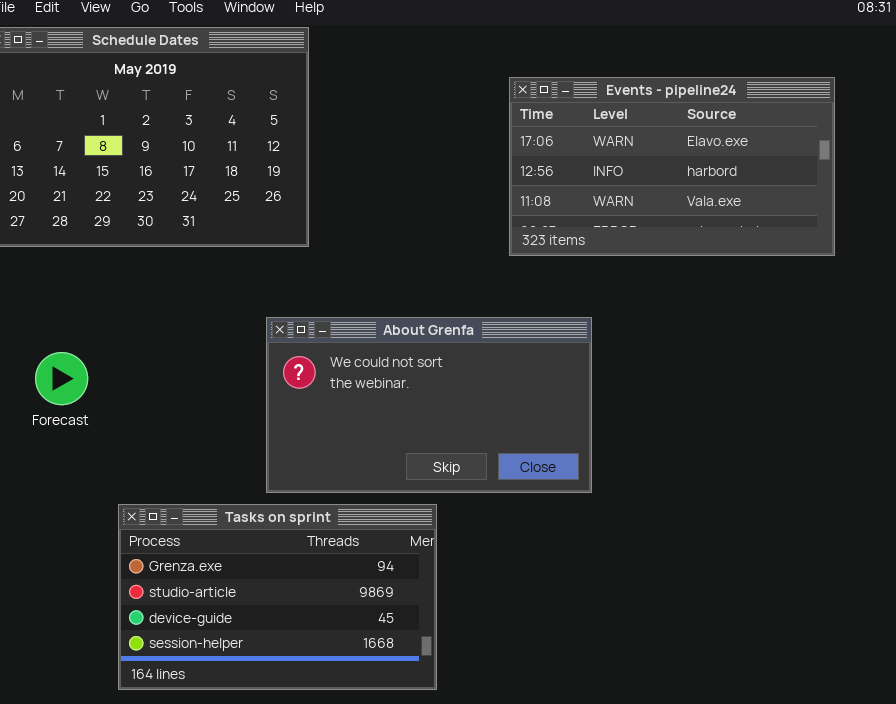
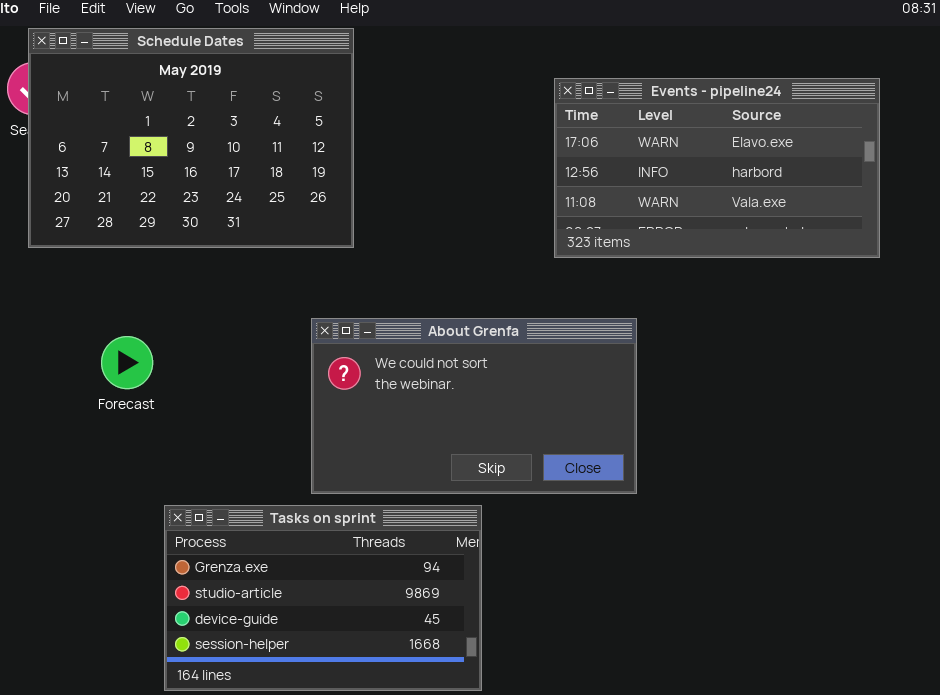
Forecast: [35,352,88,405] -> [101,336,153,389], moved

